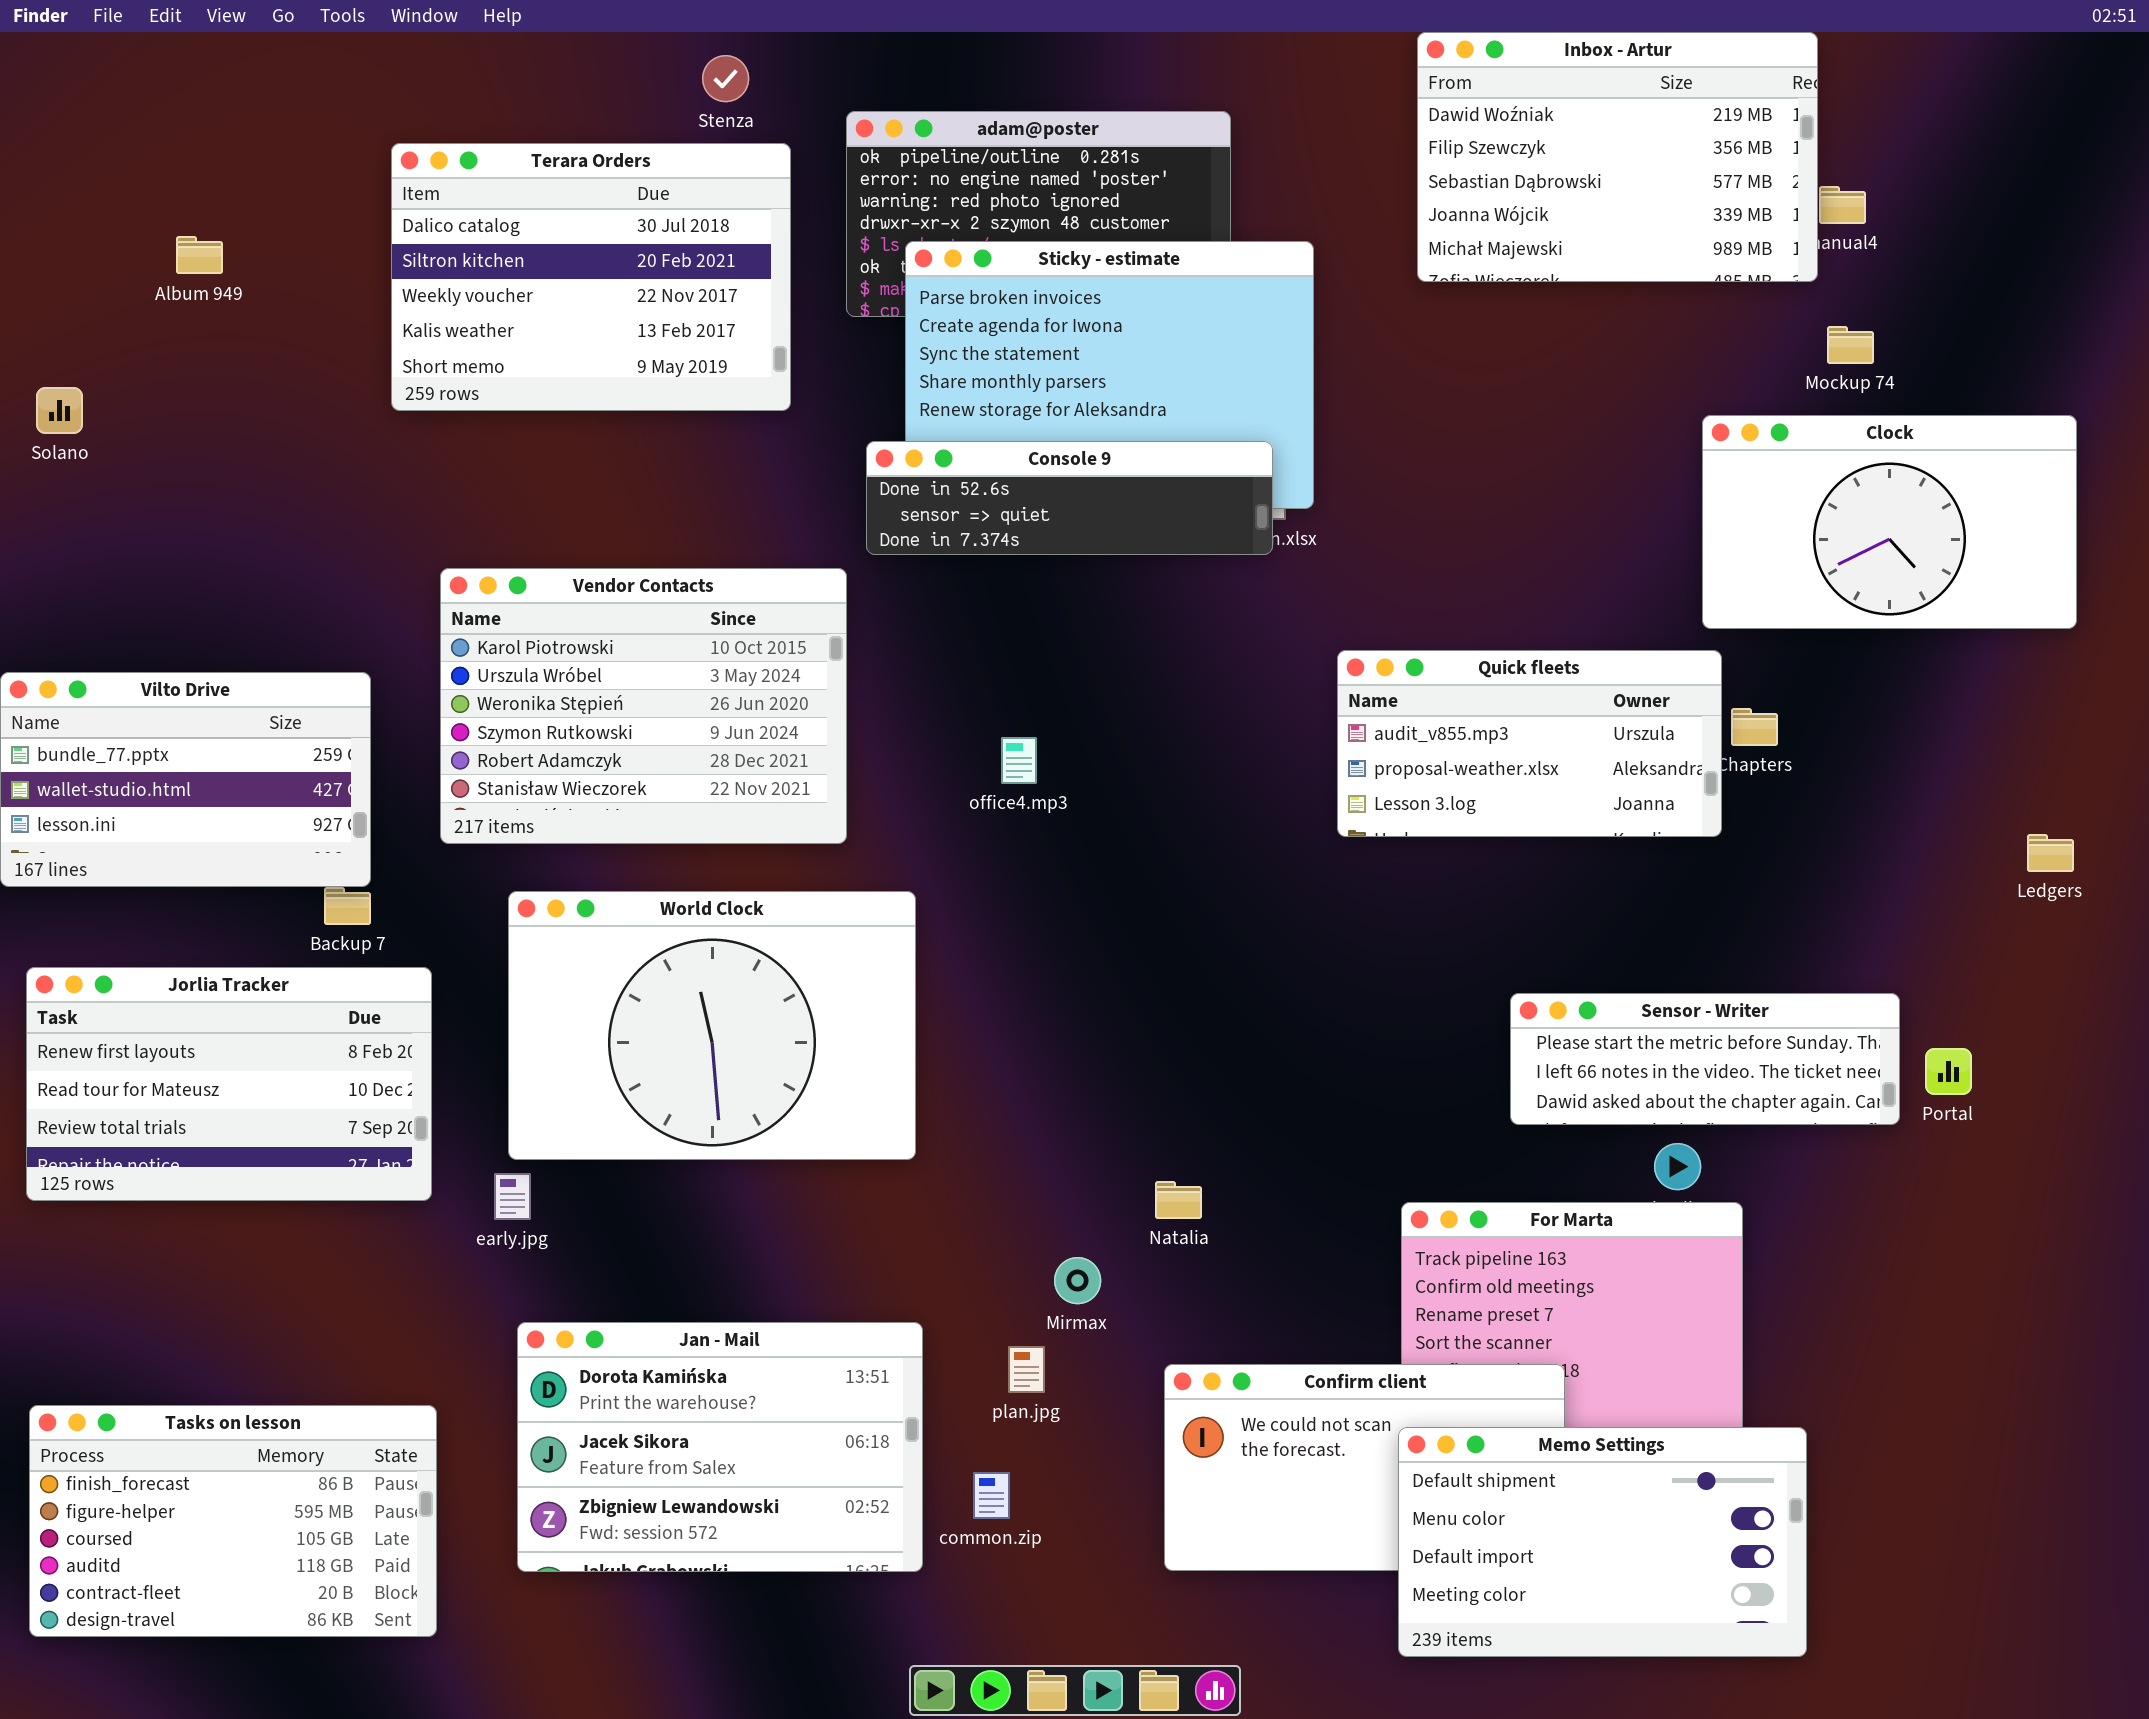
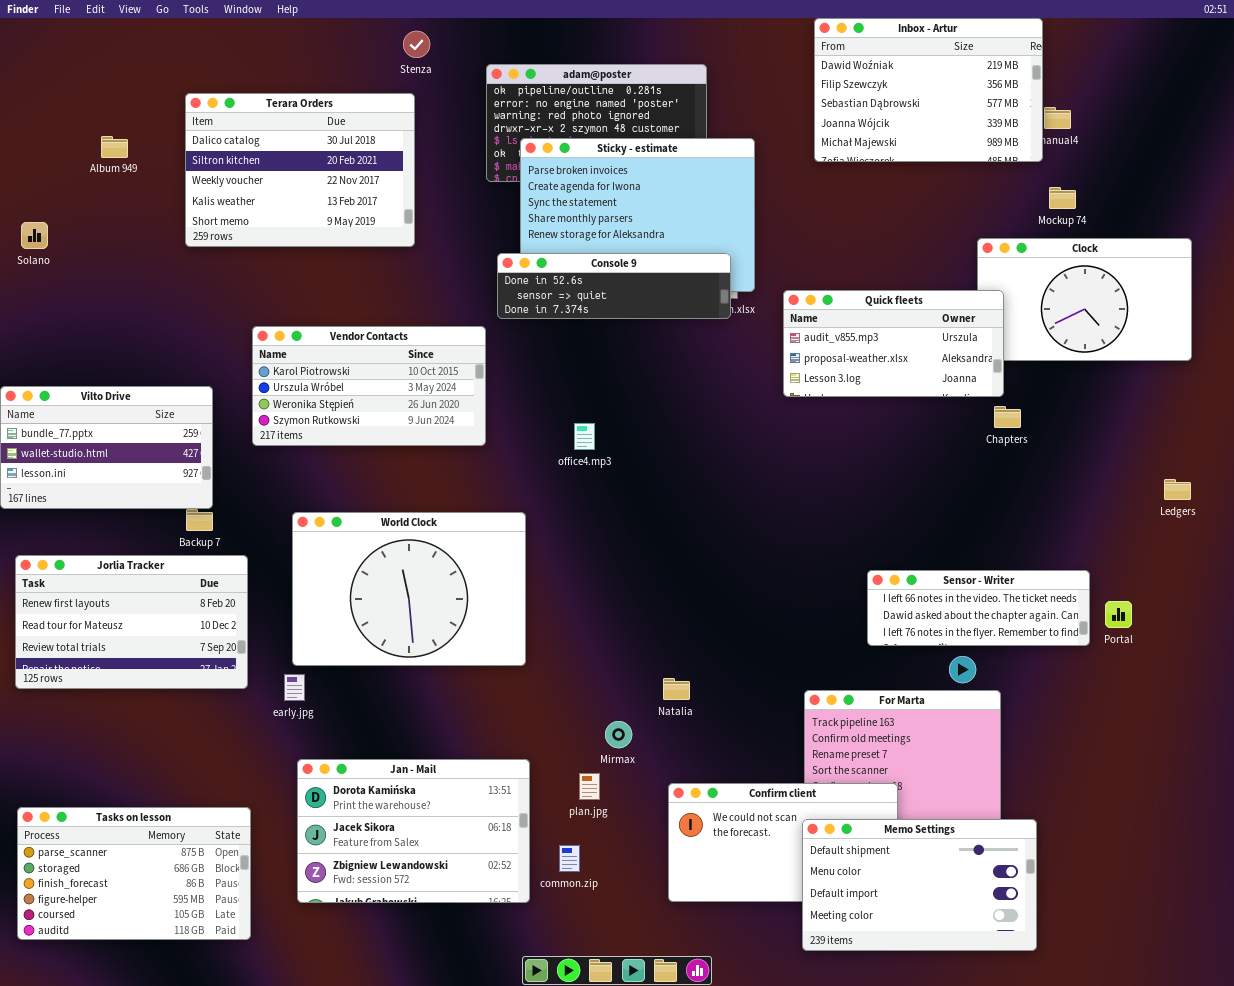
Terara Orders: [391,143,791,411] -> [185,93,415,247], moved
Vendor Contacts: [440,568,847,844] -> [252,326,486,446], resized
Quick fleets: [1337,650,1722,837] -> [783,290,1004,397], moved
Sensor - Writer: [1510,993,1900,1125] -> [867,570,1090,646], scrolled down 1 row
Tasks on lesson: [29,1405,437,1637] -> [17,807,251,940], scrolled up 2 rows

